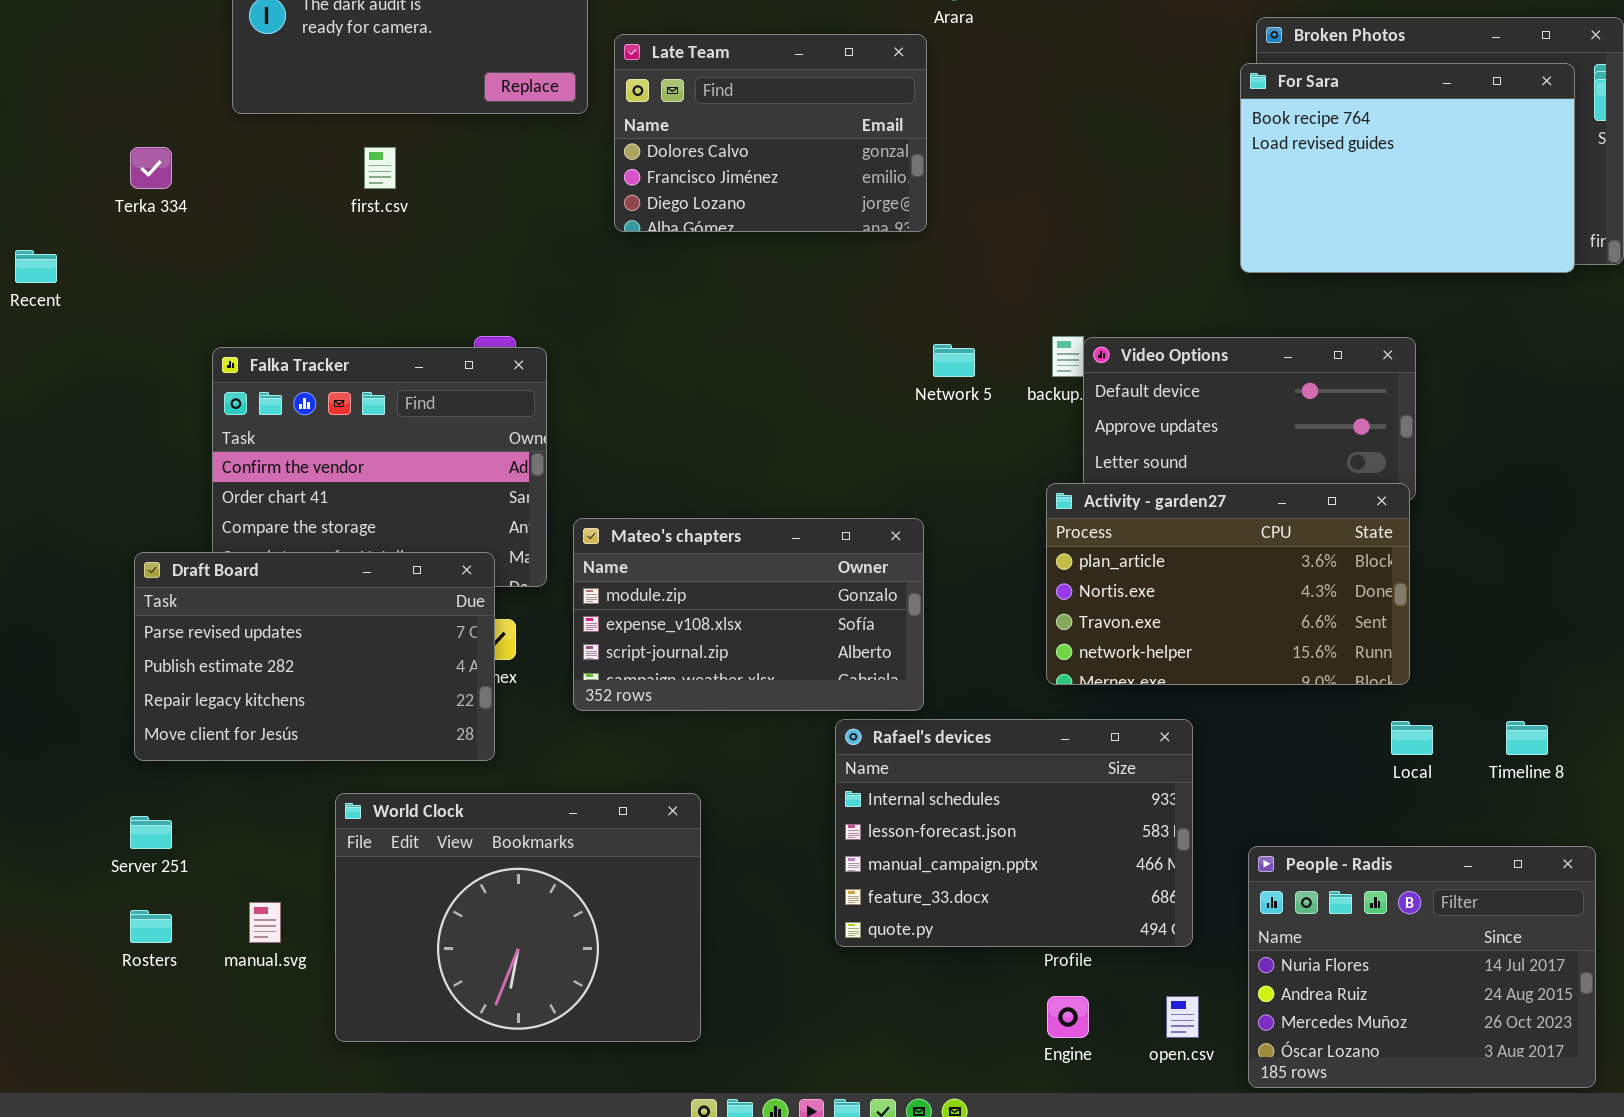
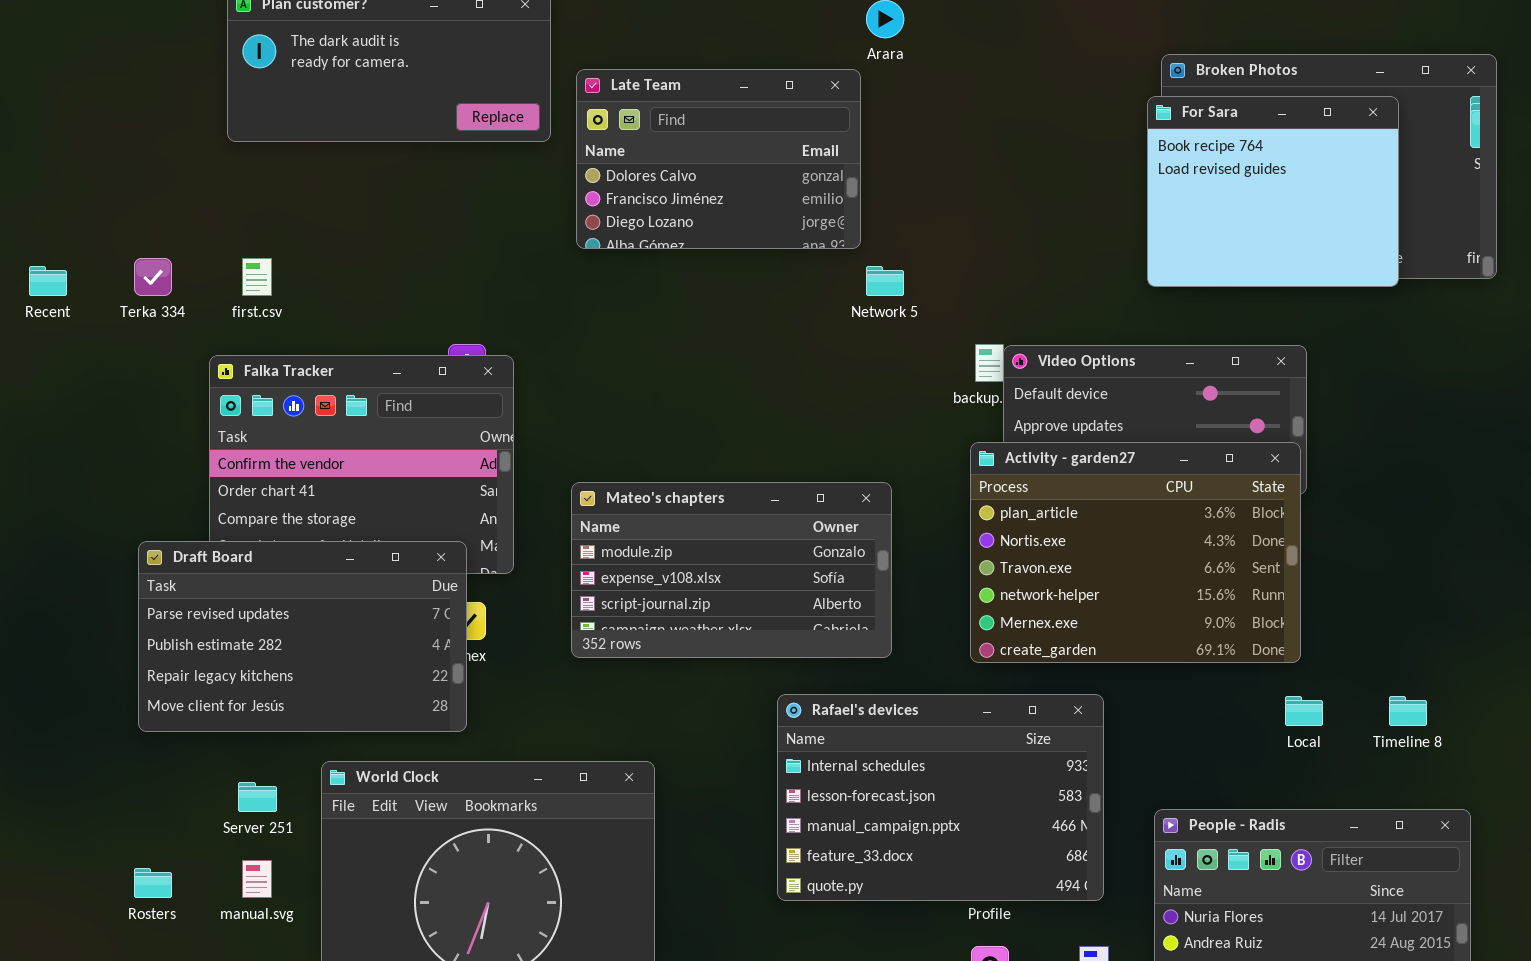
For Sara: [1240,63,1575,273] -> [1147,96,1399,287], resized
Terka 334: [130,147,172,189] -> [134,258,172,296], moved
first.csv: [364,147,396,189] -> [242,258,272,296], moved
Network 5: [933,344,975,377] -> [866,266,904,296], moved
Activity - garden27: [1046,483,1410,685] -> [970,442,1301,663], resized
Mateo's chapters: [573,518,924,711] -> [571,482,892,658], moved
Server 251: [130,816,172,849] -> [238,782,277,812], moved

